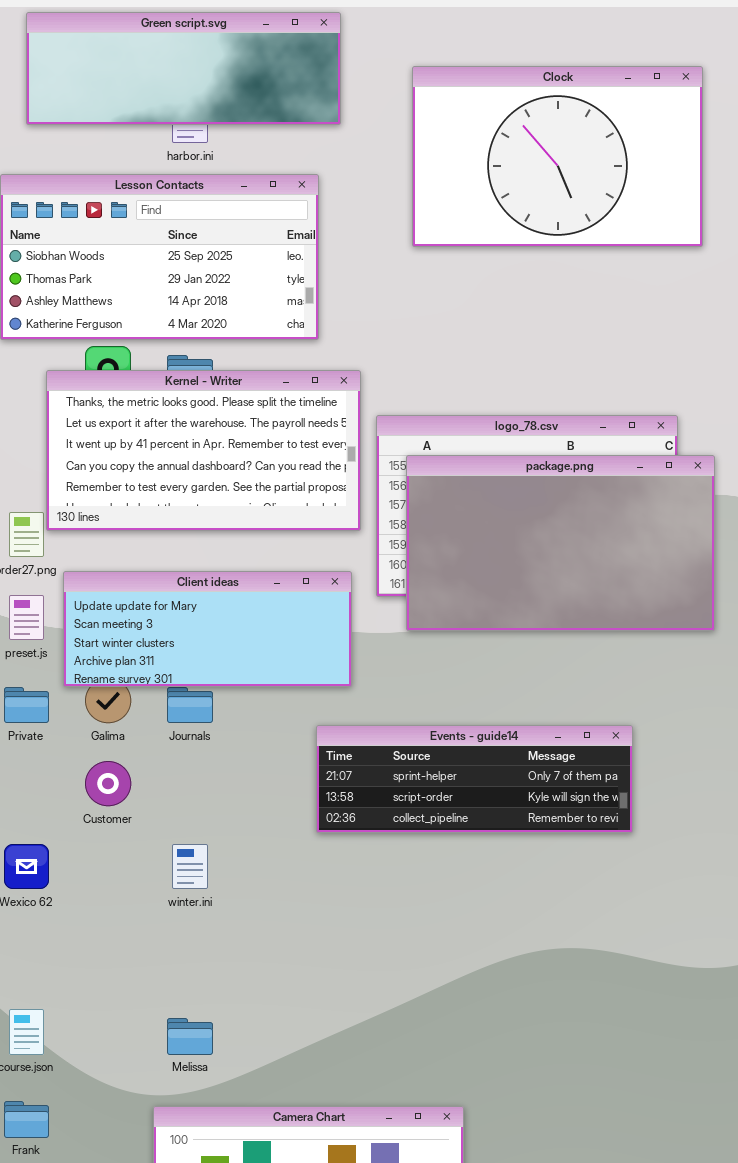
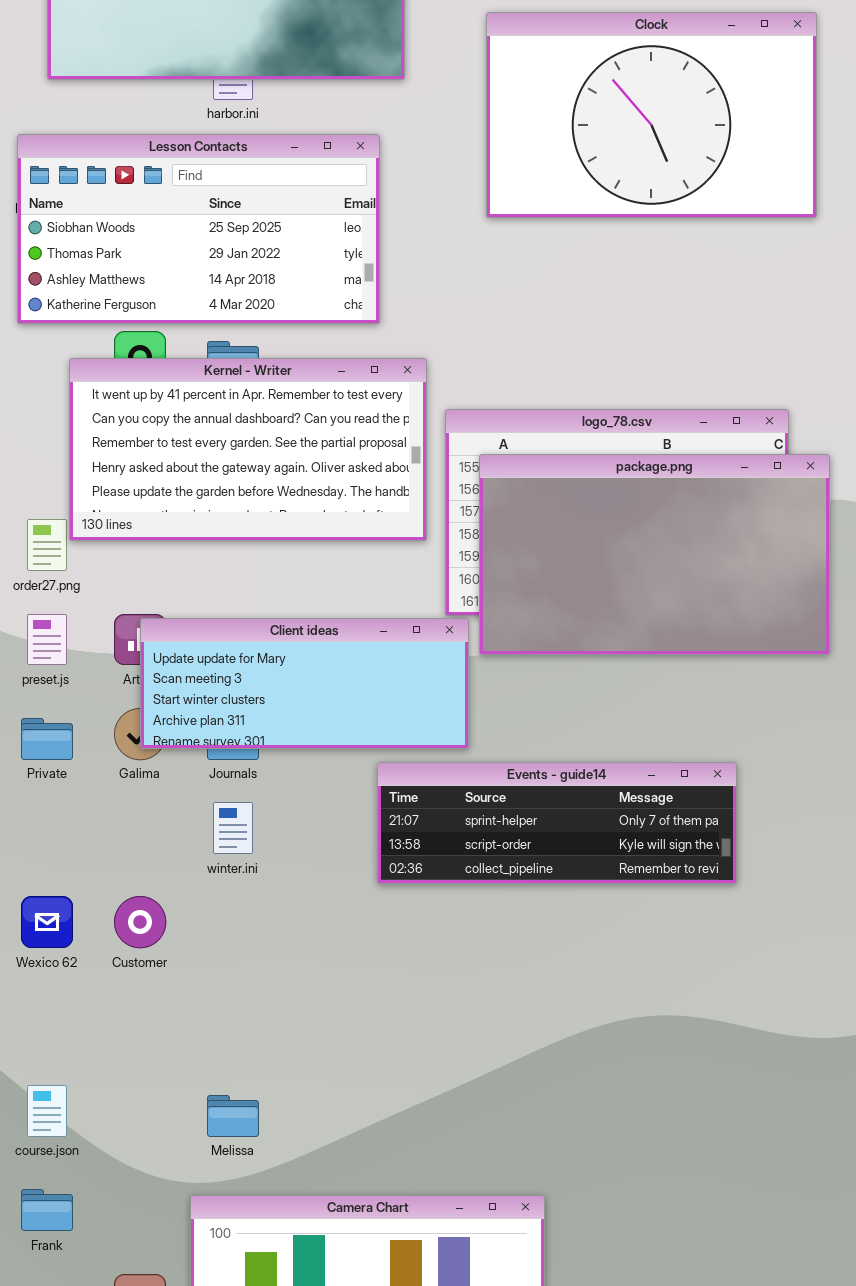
Kernel - Writer: [46,370,361,531] -> [69,358,427,541], scrolled down 2 rows
Client ideas: [63,571,352,687] -> [140,618,469,749], moved
Customer: [85,761,131,806] -> [114,896,166,948], moved
winter.ini: [172,844,208,889] -> [213,802,253,854], moved

